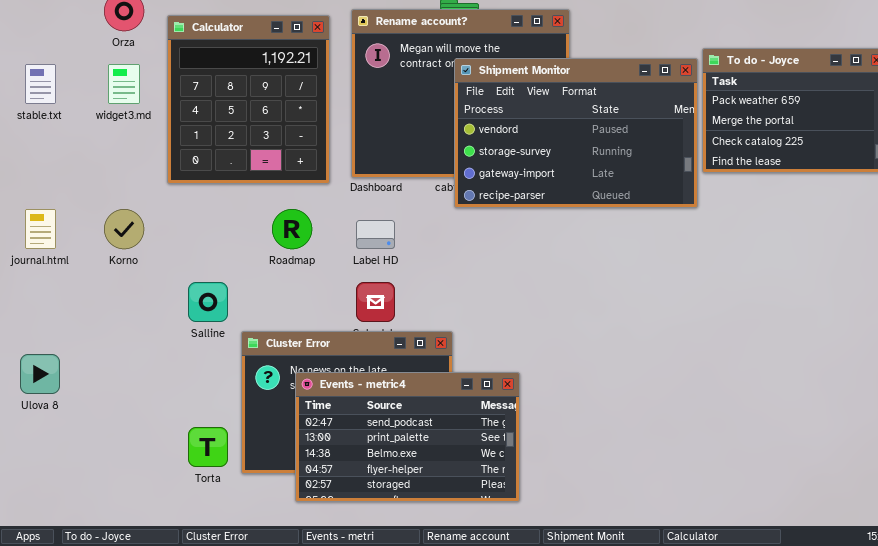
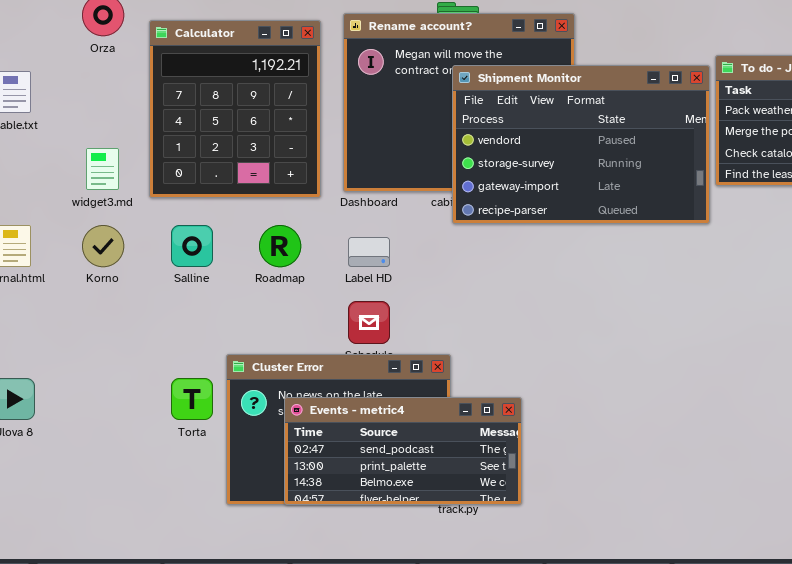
widget3.md: [108,64,140,104] -> [86,148,119,190], moved
Salline: [188,282,228,322] -> [171,225,213,267], moved
Events - metric4: [295,372,520,502] -> [284,397,522,505], resized
Torta: [188,427,228,467] -> [171,378,213,420], moved

